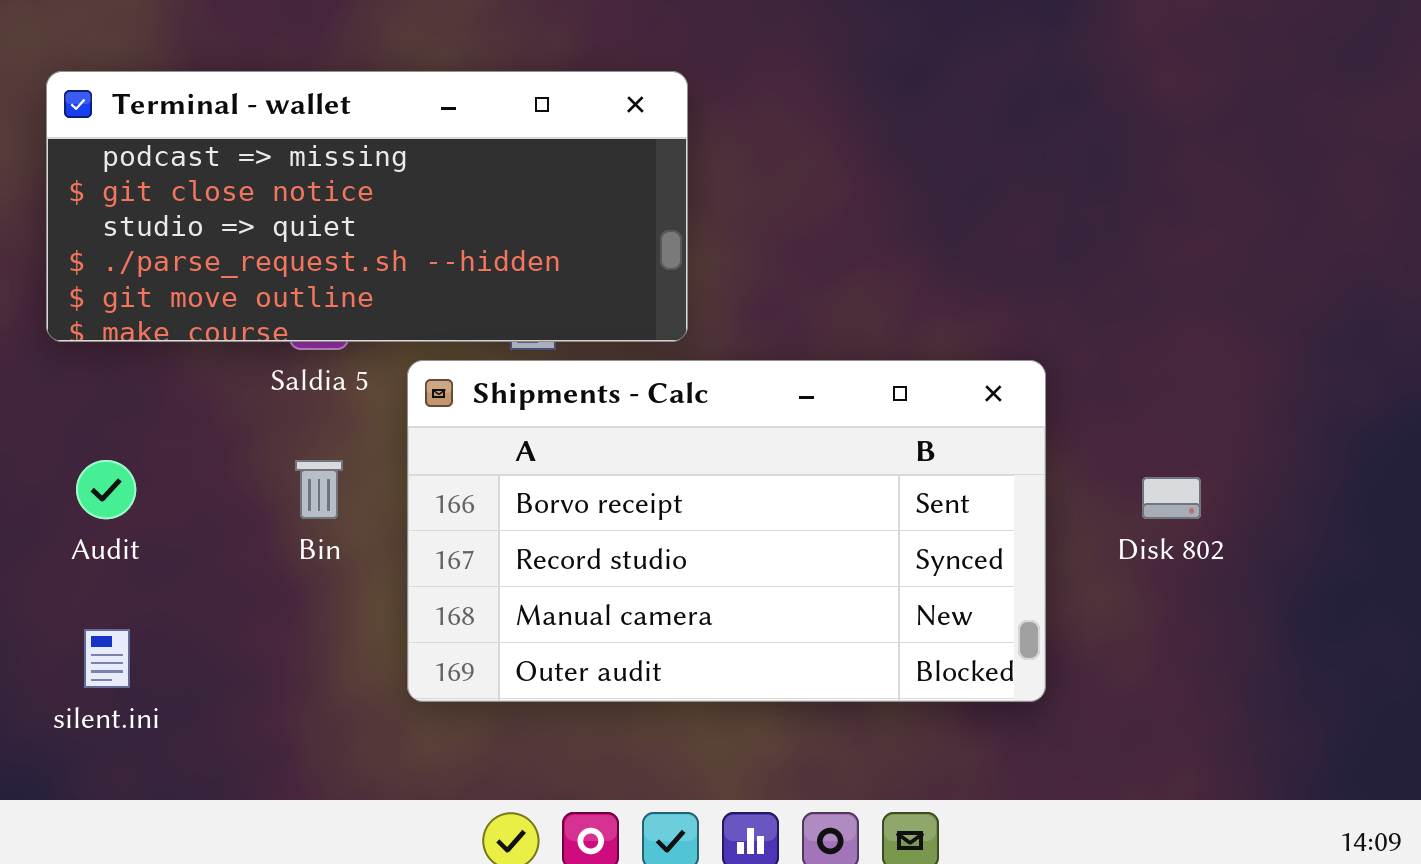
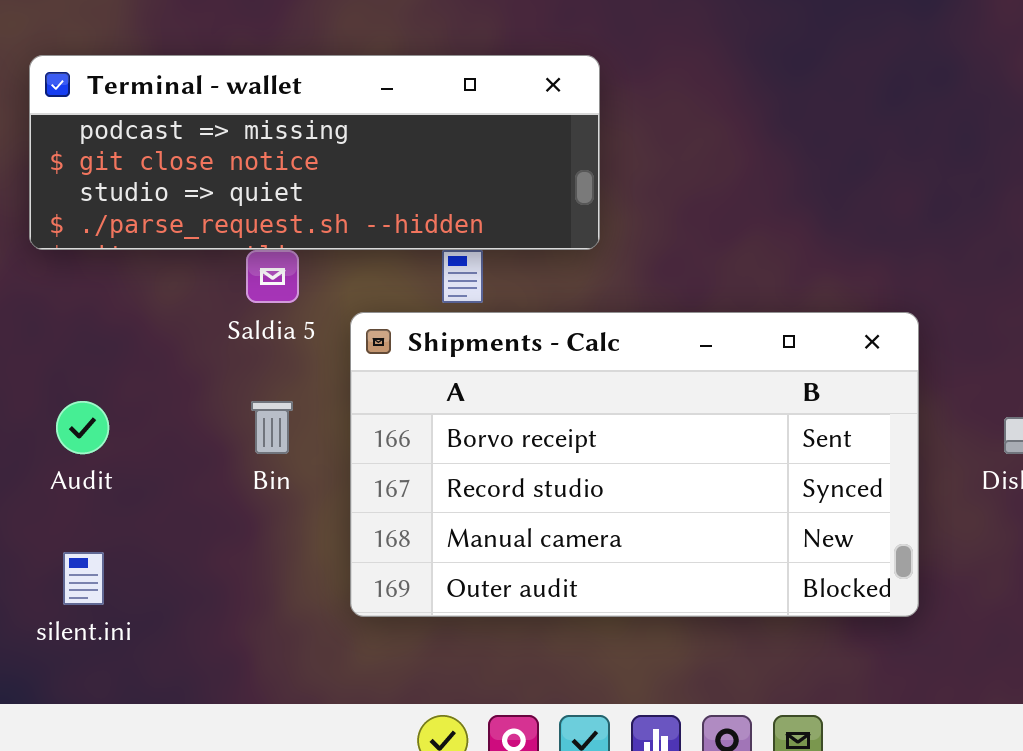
Terminal - wallet: [46,71,688,342] -> [29,55,600,250], resized

